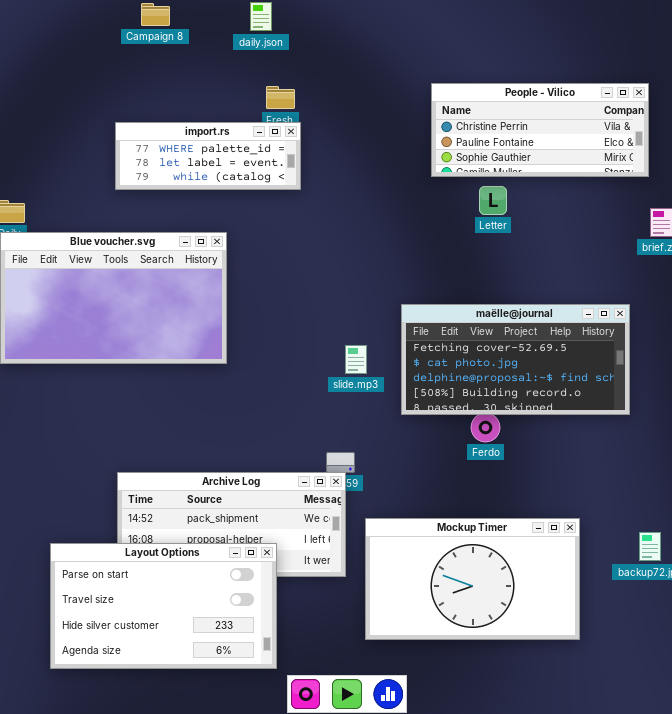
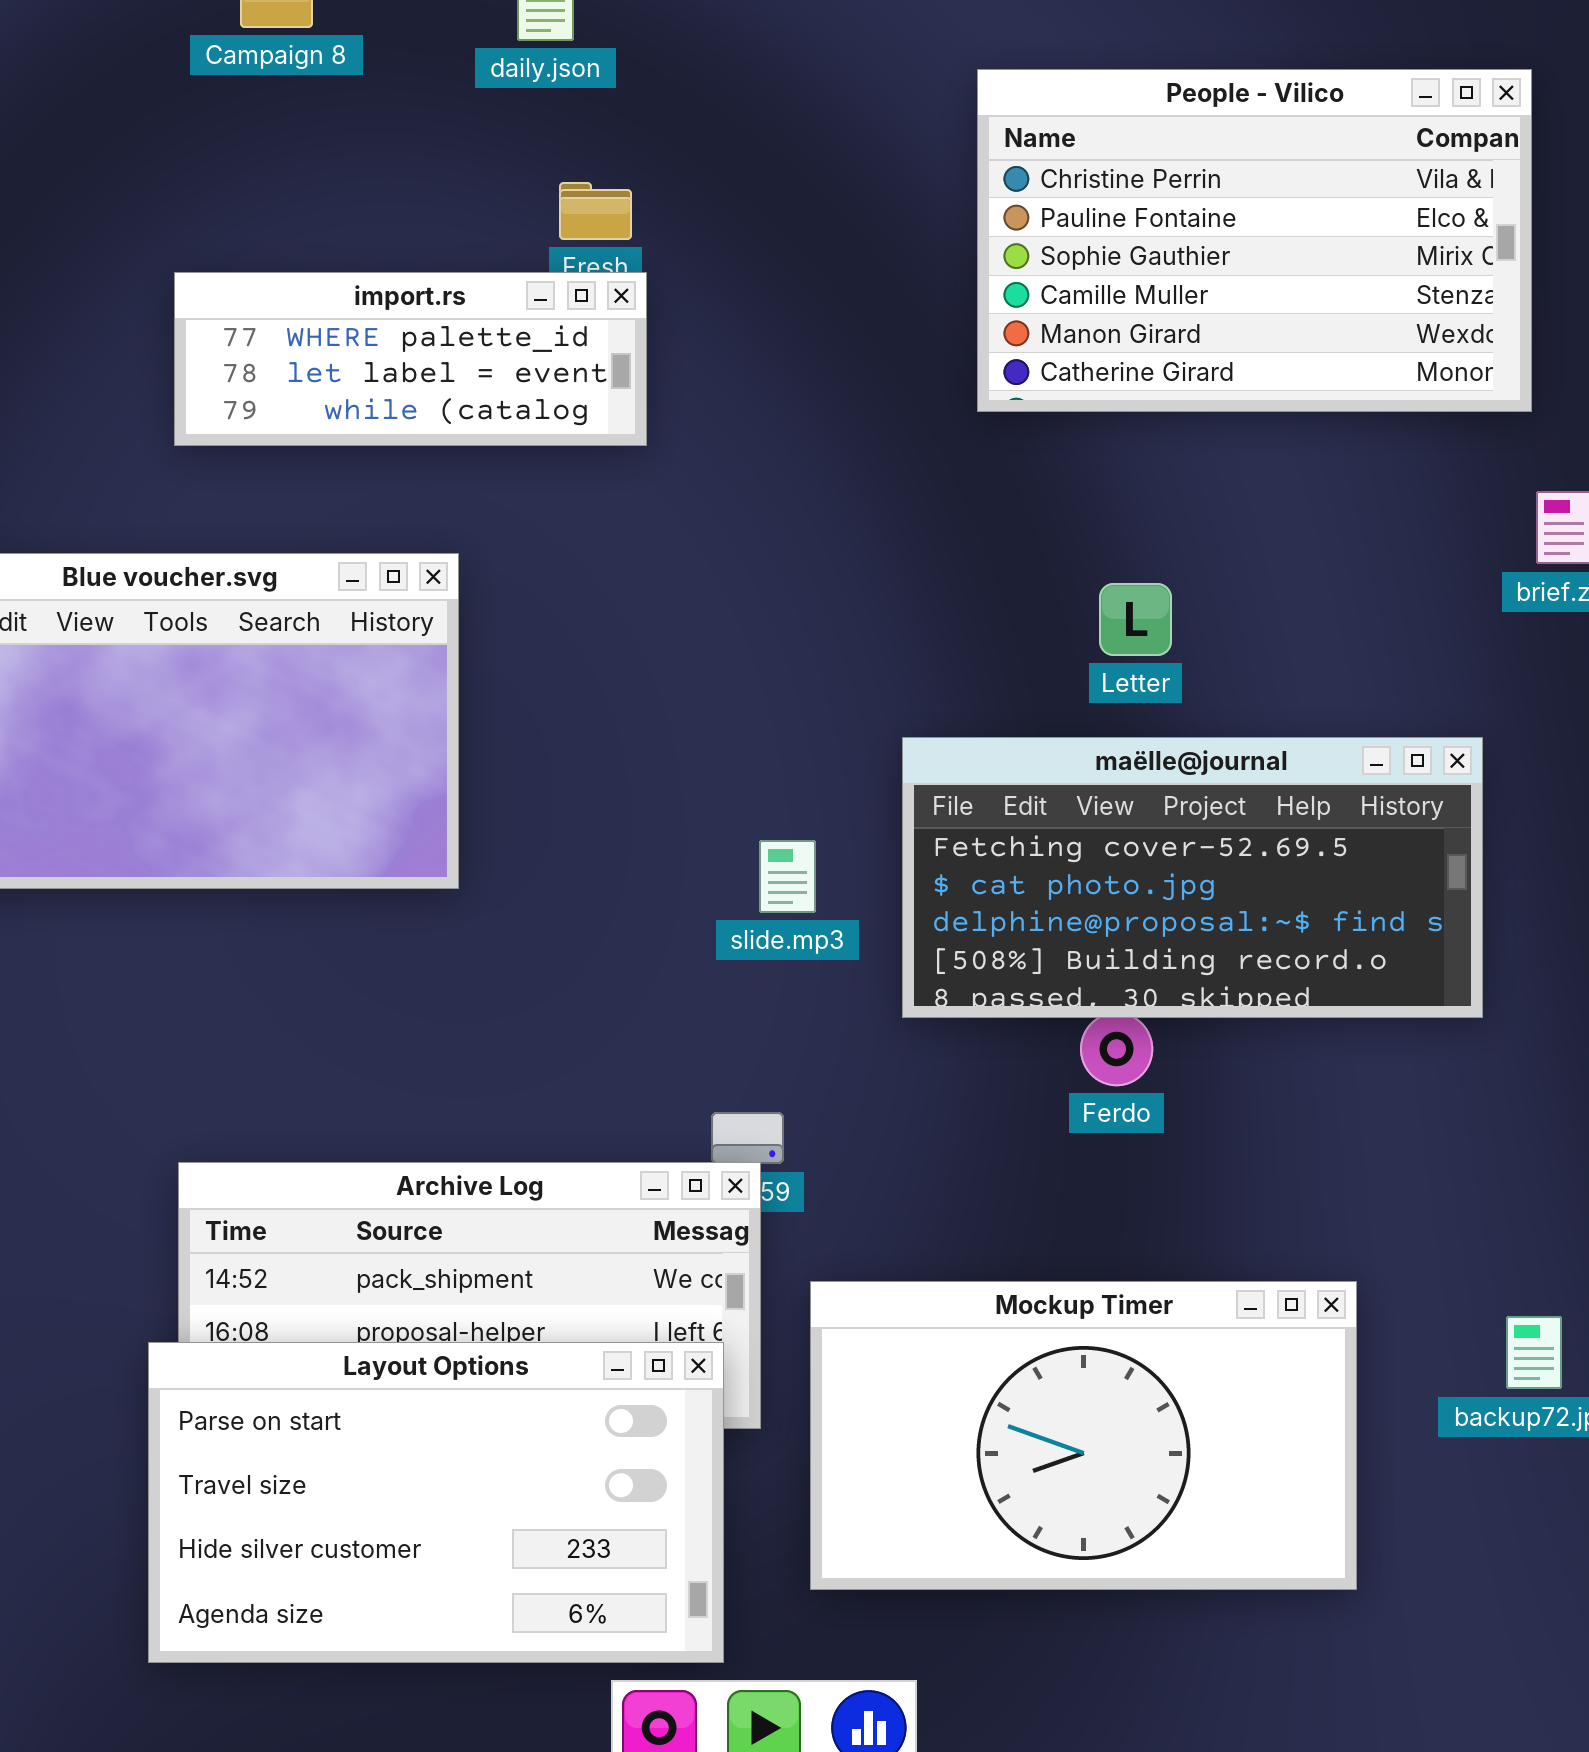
People - Vilico: [431,83,649,177] -> [977,69,1532,412], resized
Letter: [479,186,507,215] -> [1099,583,1172,656], moved
Layout Options: [50,543,277,669] -> [148,1342,724,1663], moved

